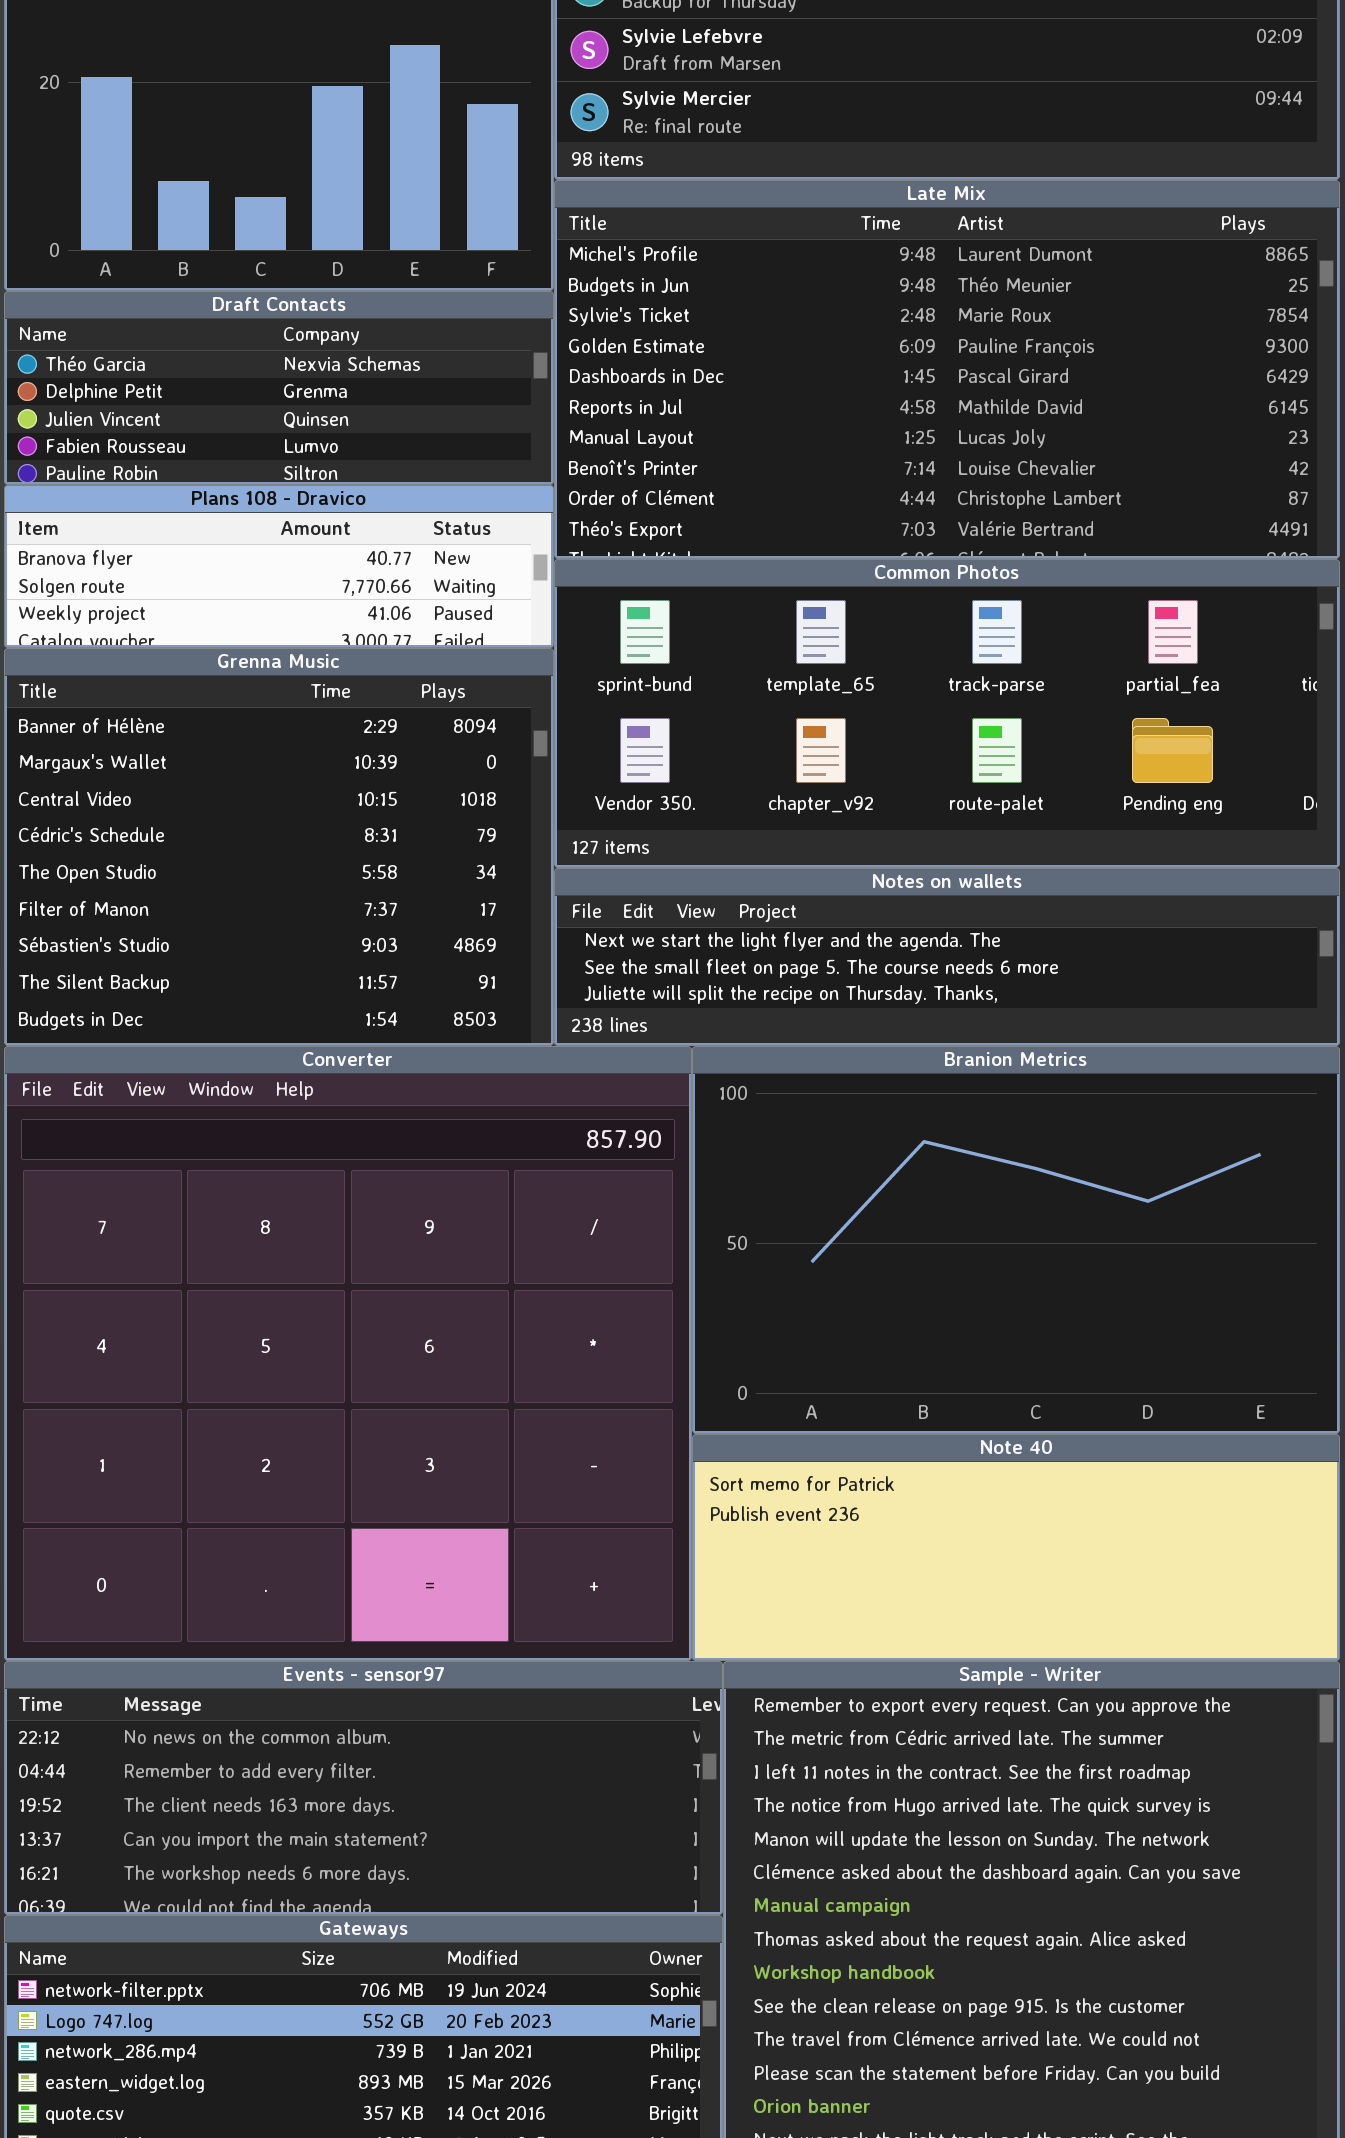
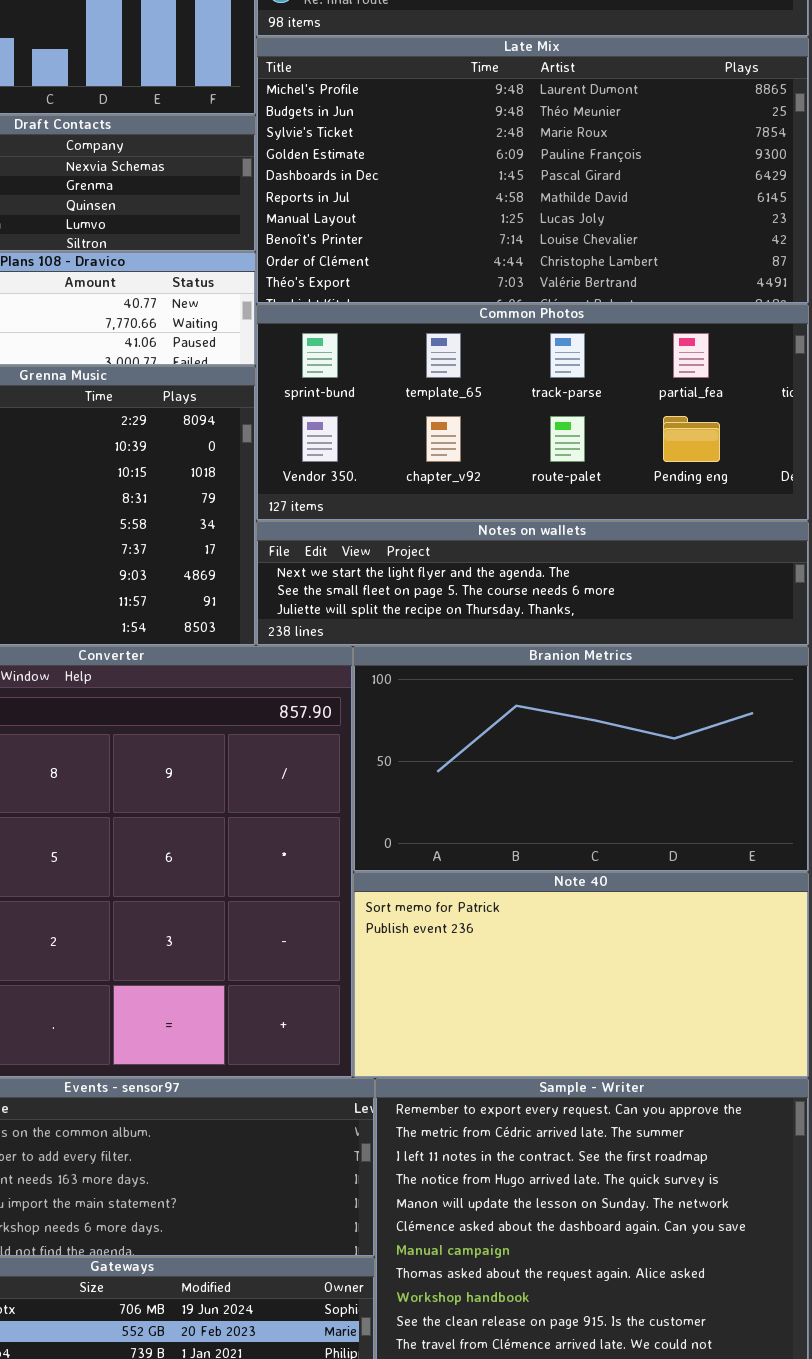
Branion Metrics: [692,1046,1340,1434] -> [353,646,809,872], resized
Note 40: [692,1434,1340,1661] -> [353,872,809,1078], resized

